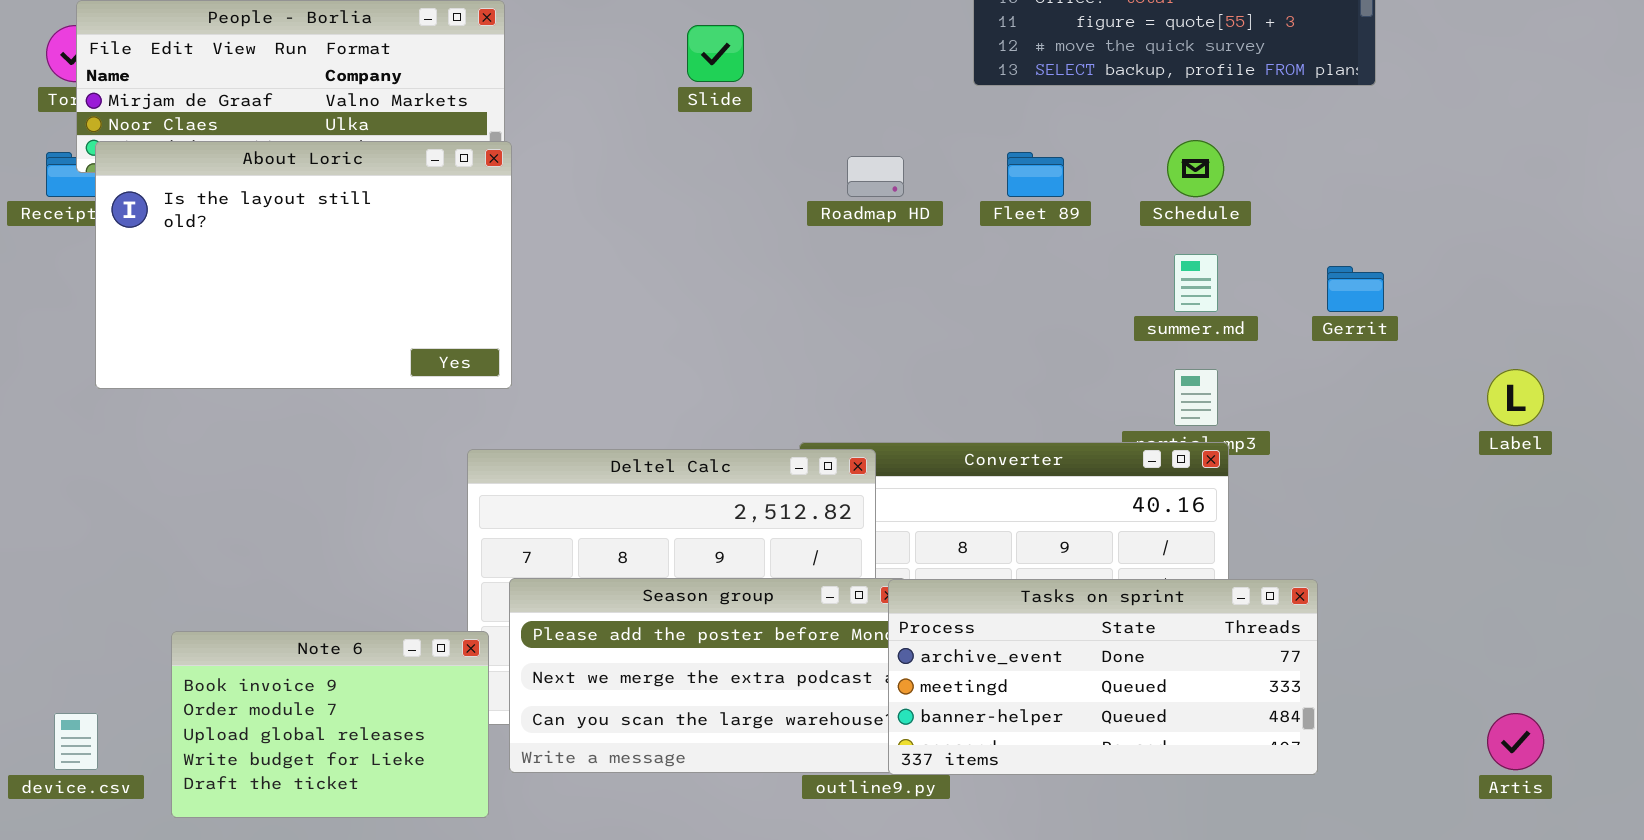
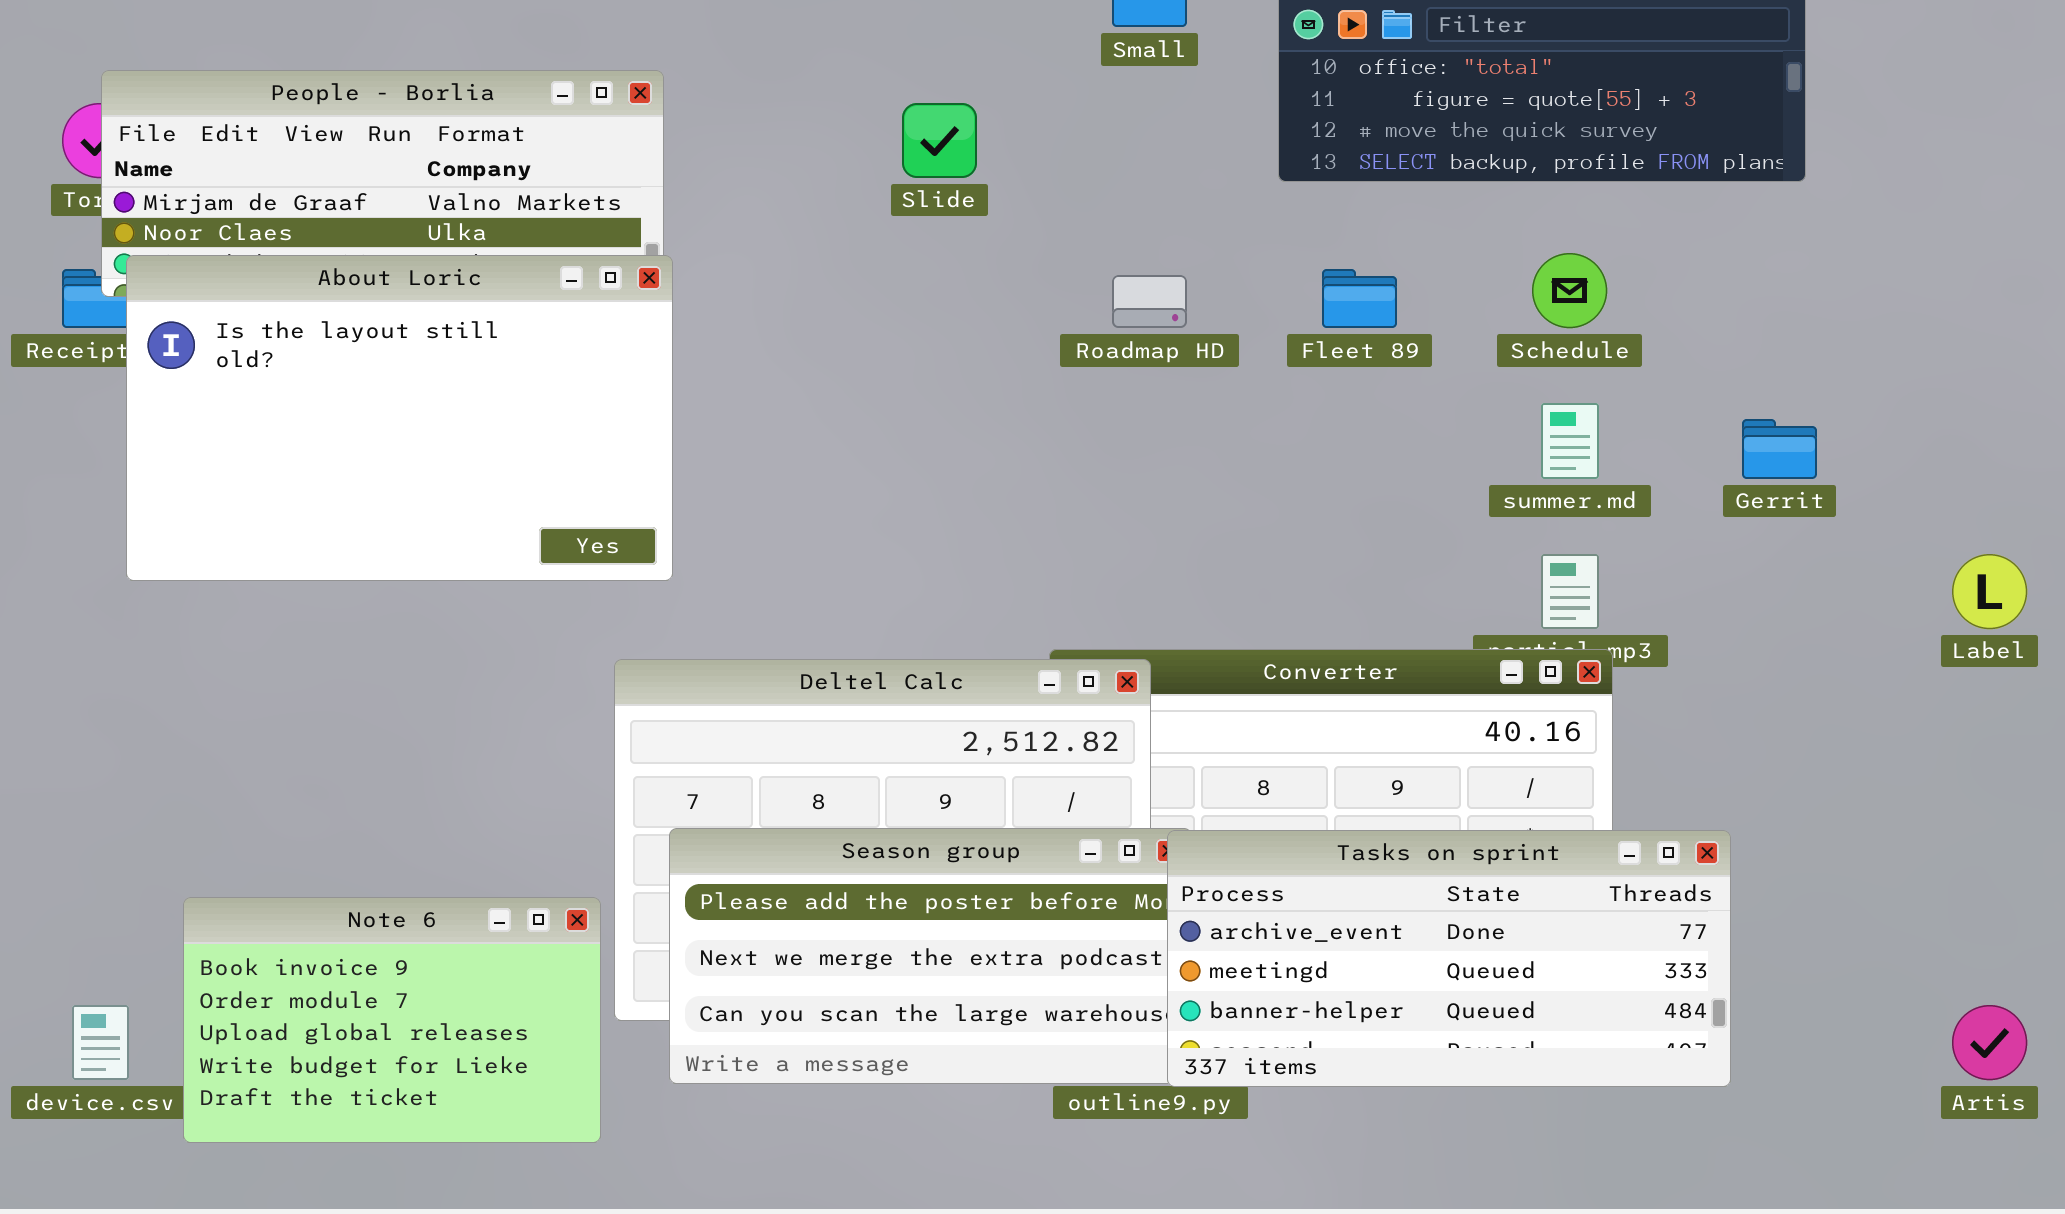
Note 6: [171,631,489,818] -> [183,897,601,1143], moved

